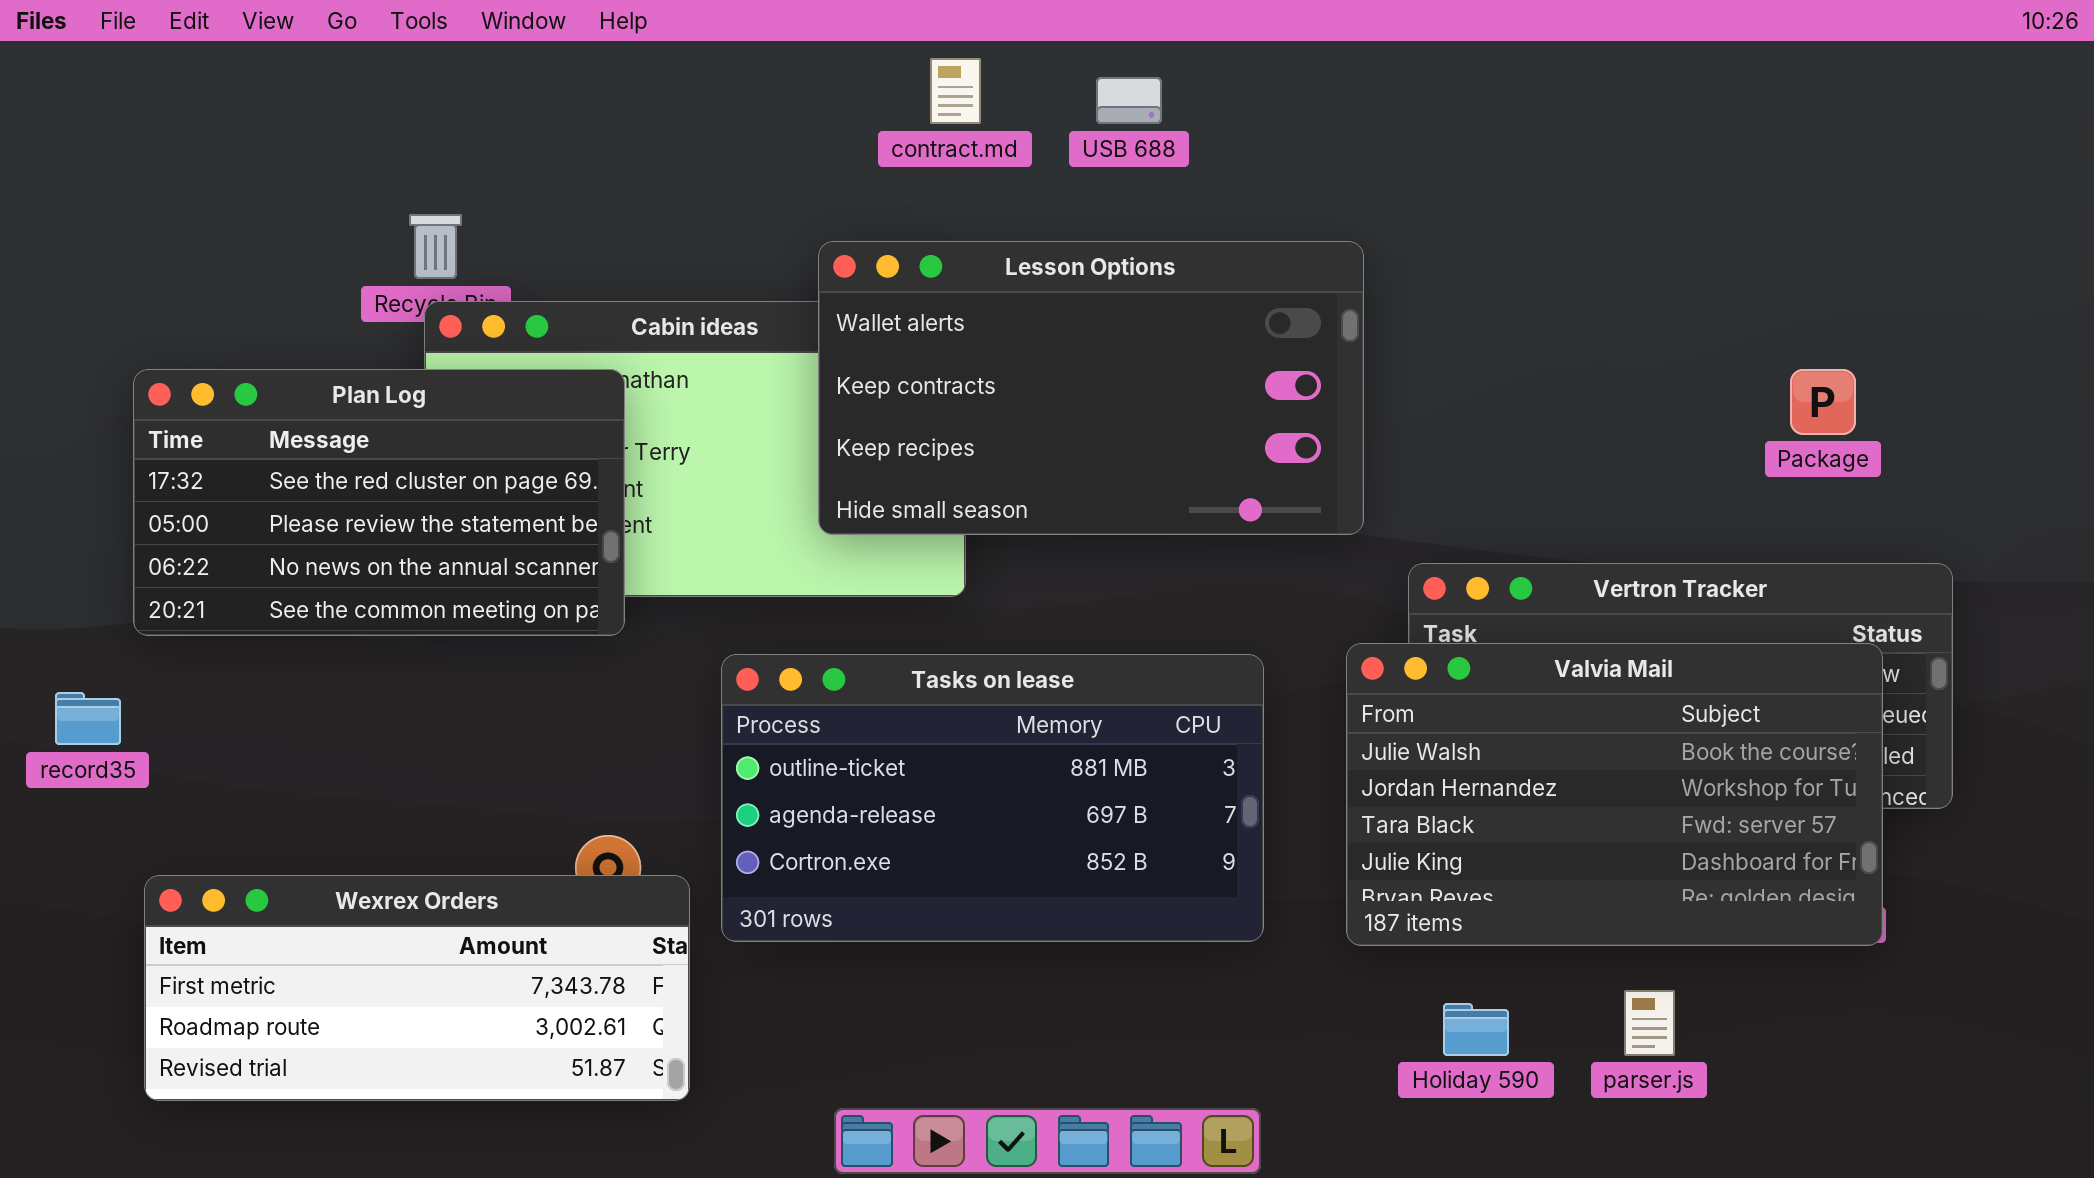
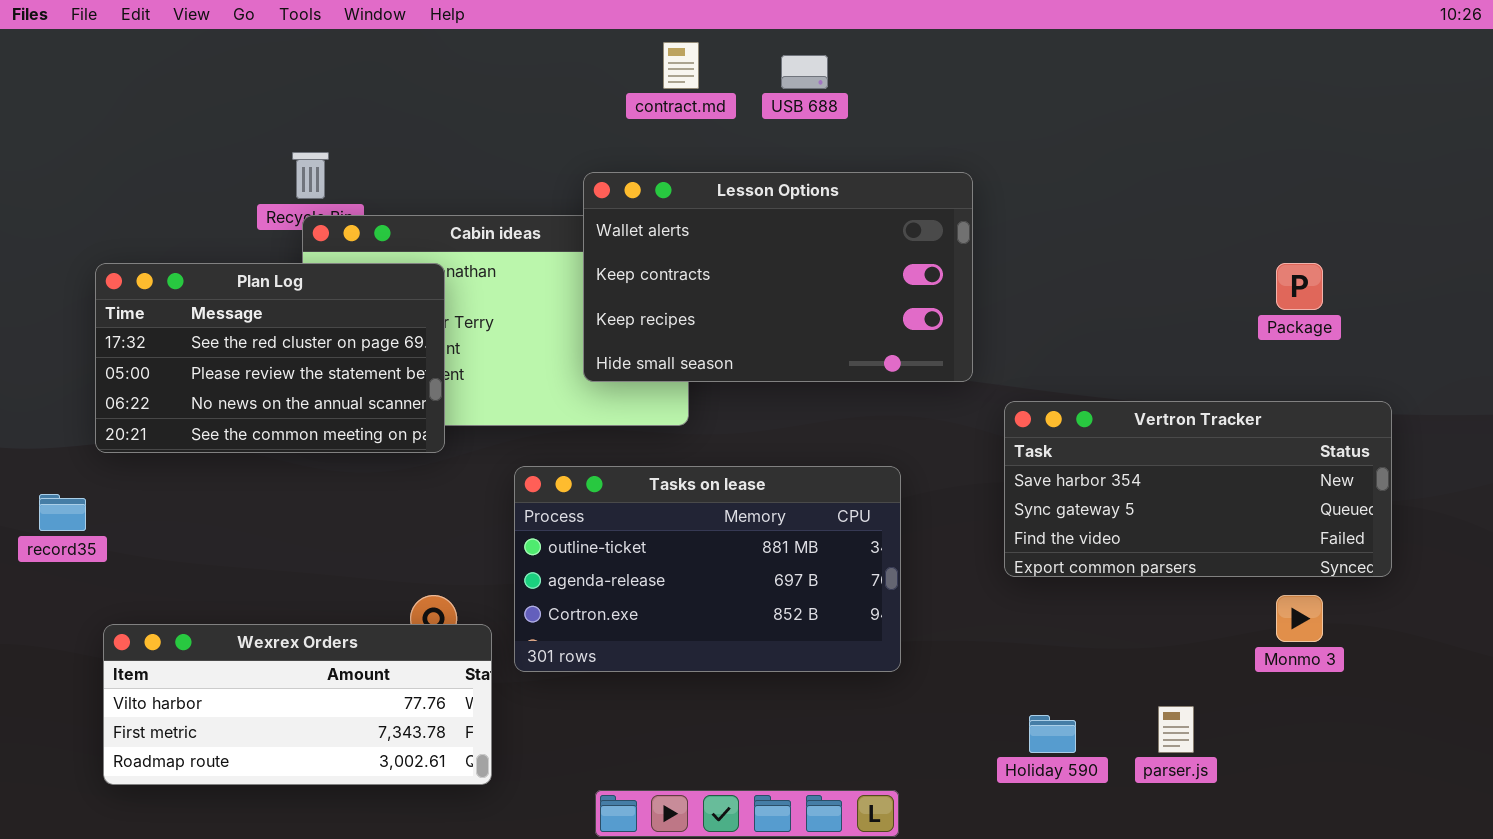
Valvia Mail: [1346,643,1883,946] -> none, closed
Wexrex Orders: [144,875,690,1101] -> [103,624,492,785], scrolled up 1 row

